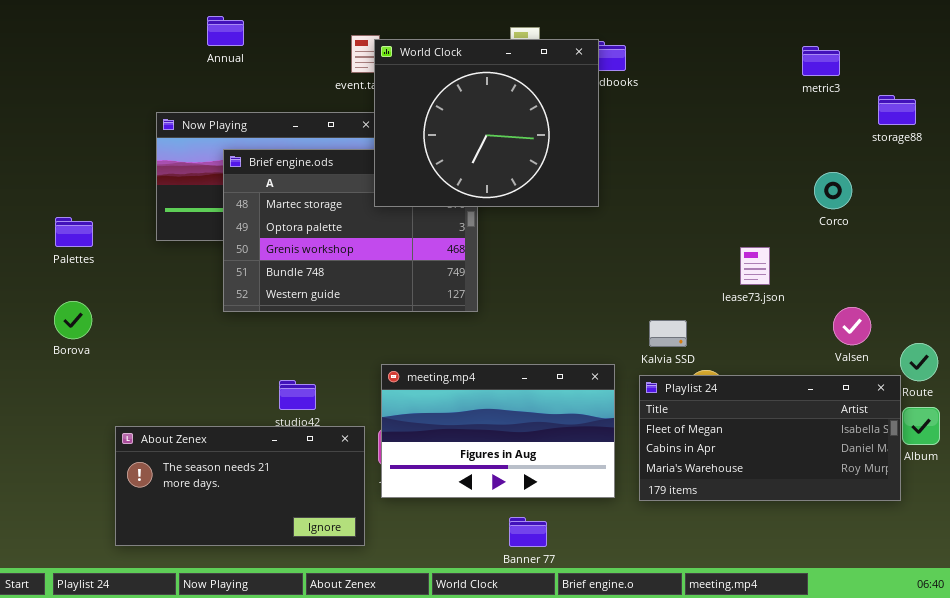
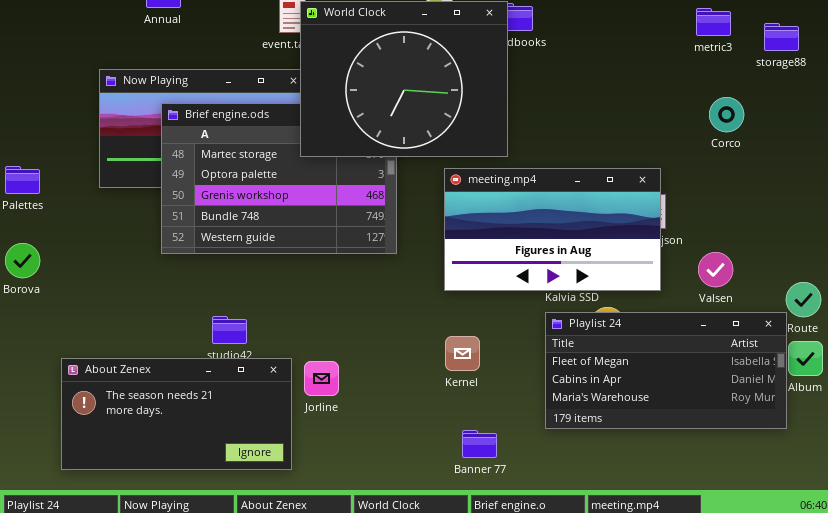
storage88: [878,95,916,125] -> [764,23,799,51], moved
Corco: [814,172,852,209] -> [709,97,744,132], moved
Valsen: [833,307,871,345] -> [698,252,733,287], moved
meeting.mp4: [381,364,615,498] -> [444,168,661,291], moved
Banner 77: [509,517,547,547] -> [462,430,497,458], moved

